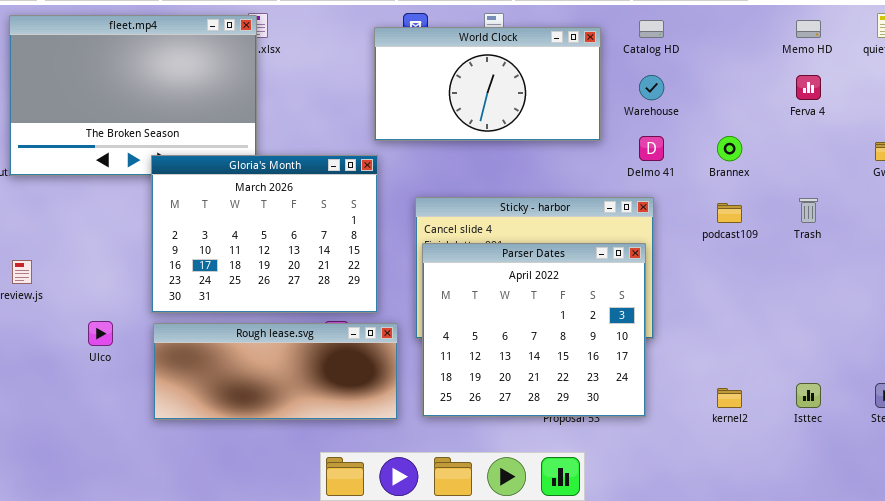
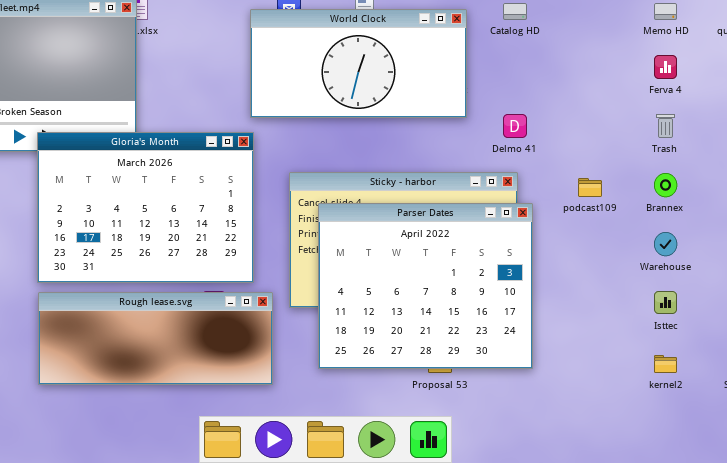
Warehouse: [639,75,664,100] -> [654,232,677,256], moved
Brannex: [717,136,742,161] -> [654,173,677,197], moved
Trash: [799,198,818,223] -> [656,114,675,138], moved
Parser Dates: [422,243,646,417] -> [318,203,533,369], moved
Isttec: [796,383,821,408] -> [654,291,677,314], moved
kernel2: [717,388,742,408] -> [654,355,677,373], moved

